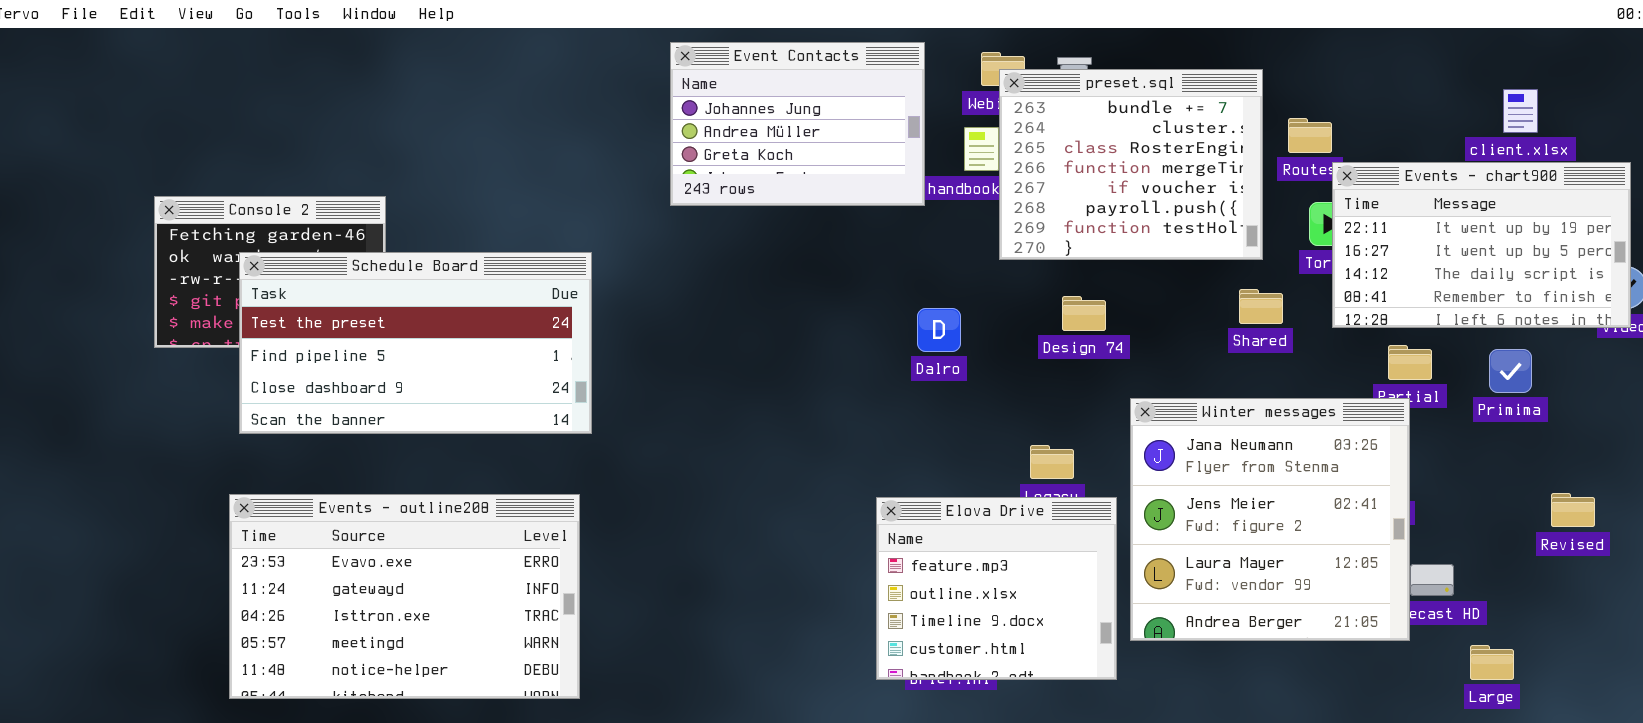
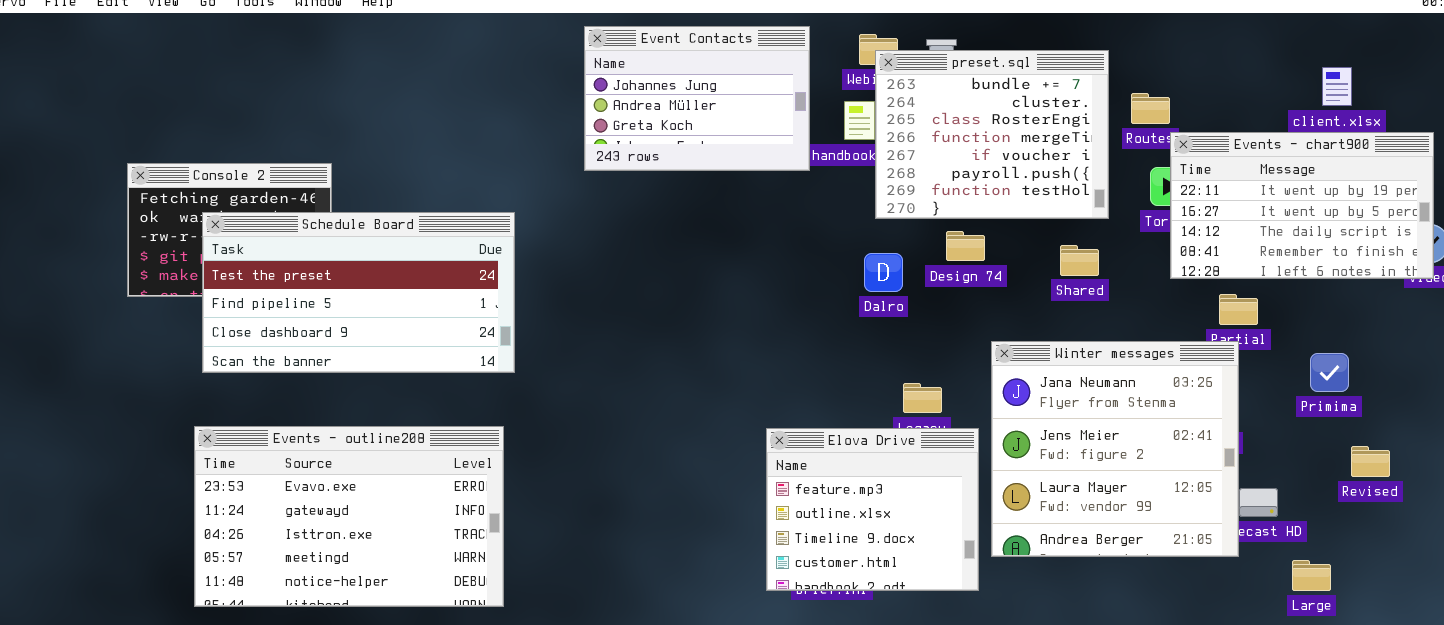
Shared: [1239,289,1283,324] -> [1060,245,1099,276], moved
Design 74: [1062,296,1106,331] -> [946,231,985,261], moved
Dalro: [917,308,961,352] -> [864,253,903,292], moved
Primima: [1489,349,1532,393] -> [1310,353,1349,392], moved
Revised: [1551,493,1595,527] -> [1351,446,1390,477], moved

